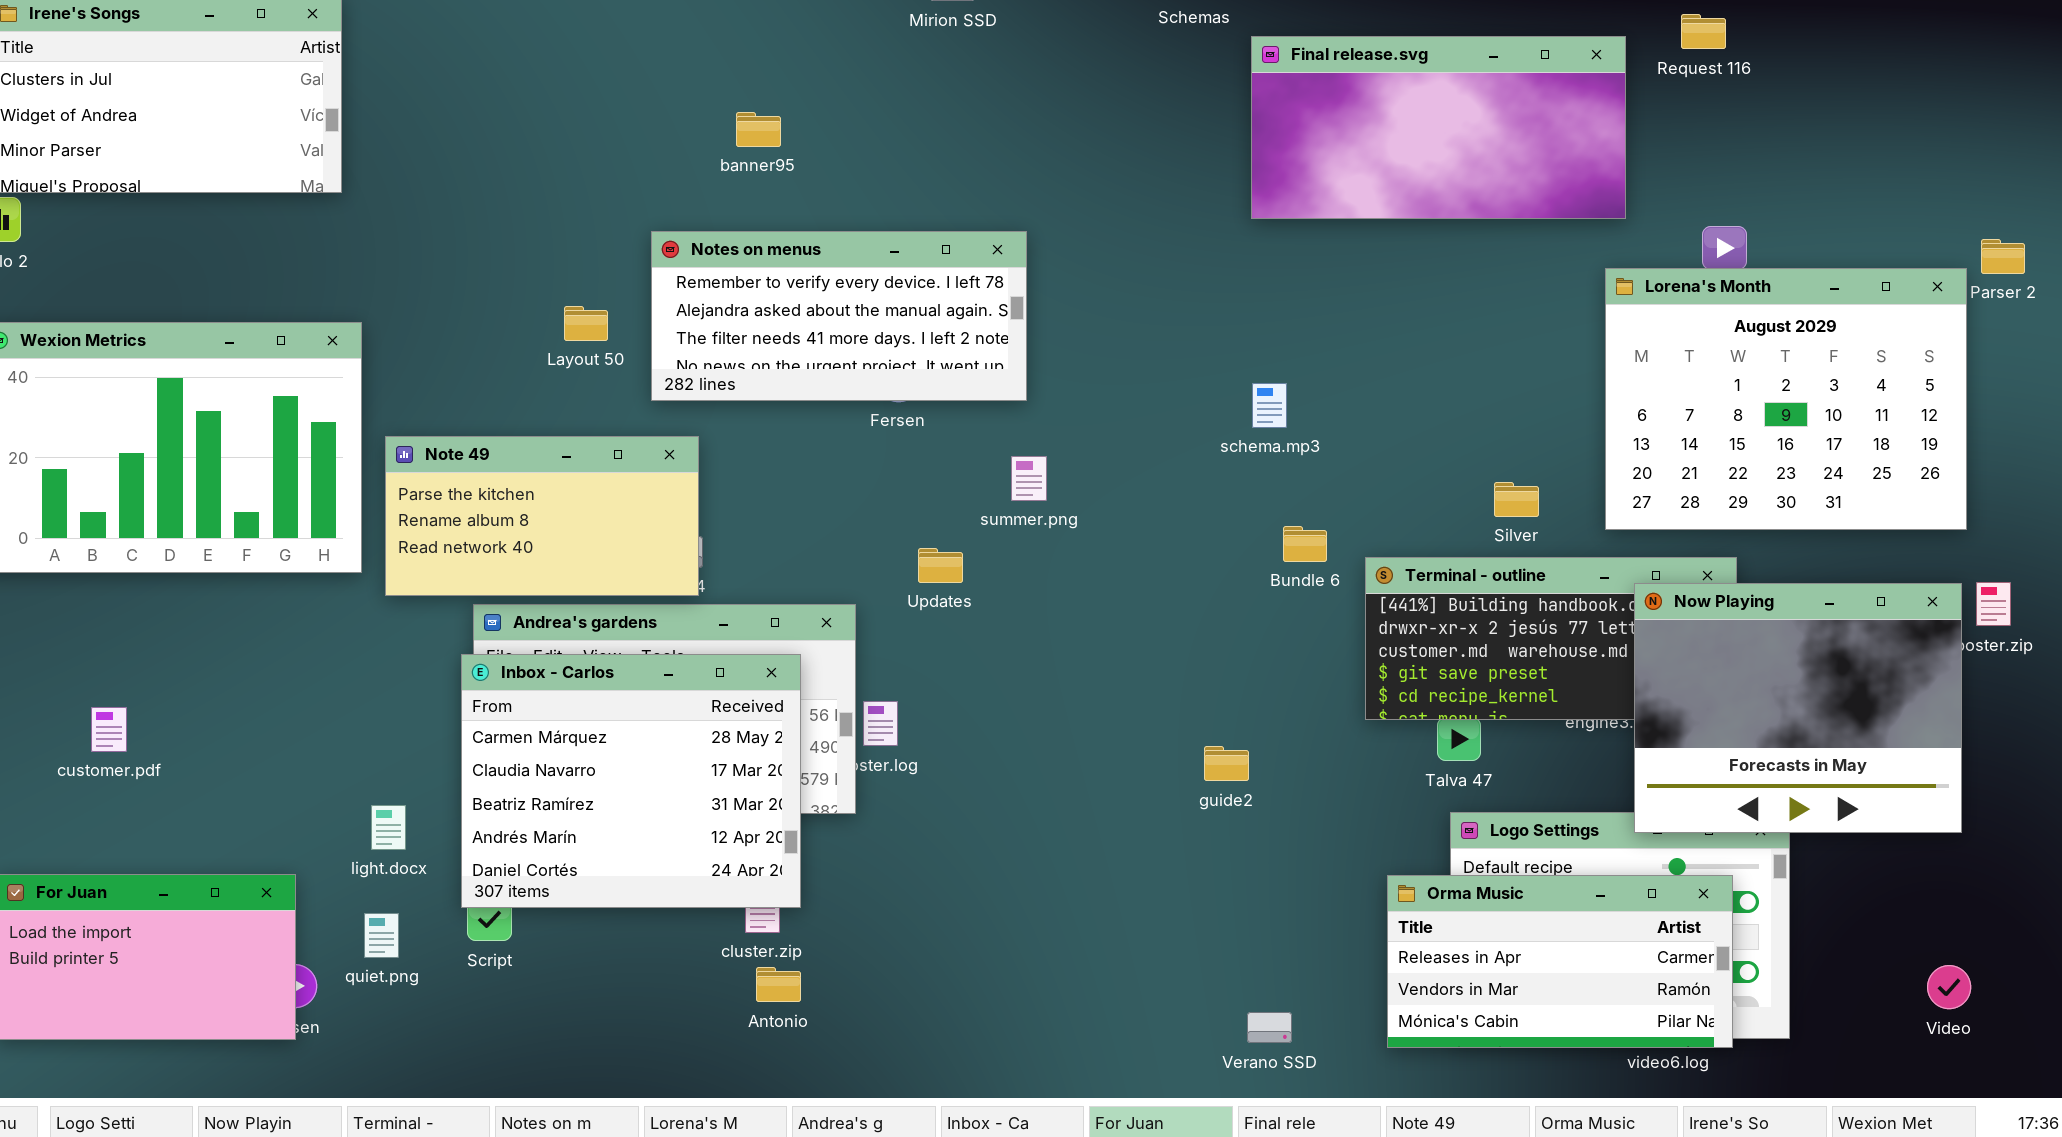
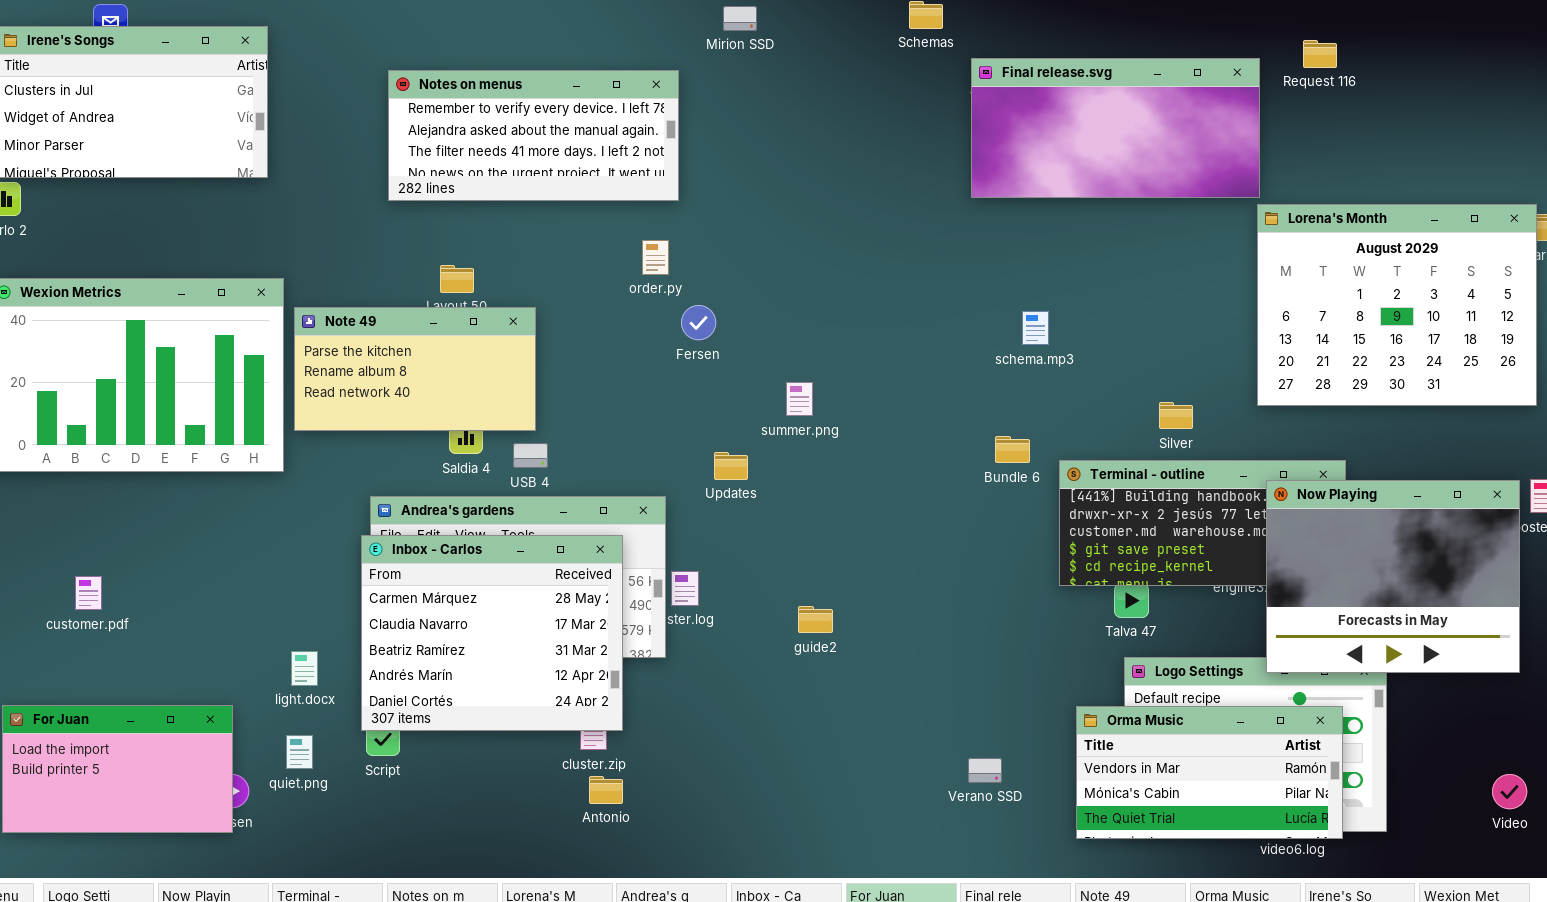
Notes on menus: [651,231,1027,401] -> [388,70,679,201], moved
Lorena's Month: [1605,268,1967,530] -> [1257,204,1537,406], moved
schema.mp3: [1252,383,1287,428] -> [1022,311,1049,345], moved
Note 49: [385,436,699,596] -> [294,307,536,431], moved
guide2: [1204,746,1249,781] -> [798,606,833,633], moved
Orma Music: [1387,875,1733,1048] -> [1076,706,1343,839], scrolled down 1 row
Verano SSD: [1247,1012,1292,1043] -> [968,758,1002,783], moved

